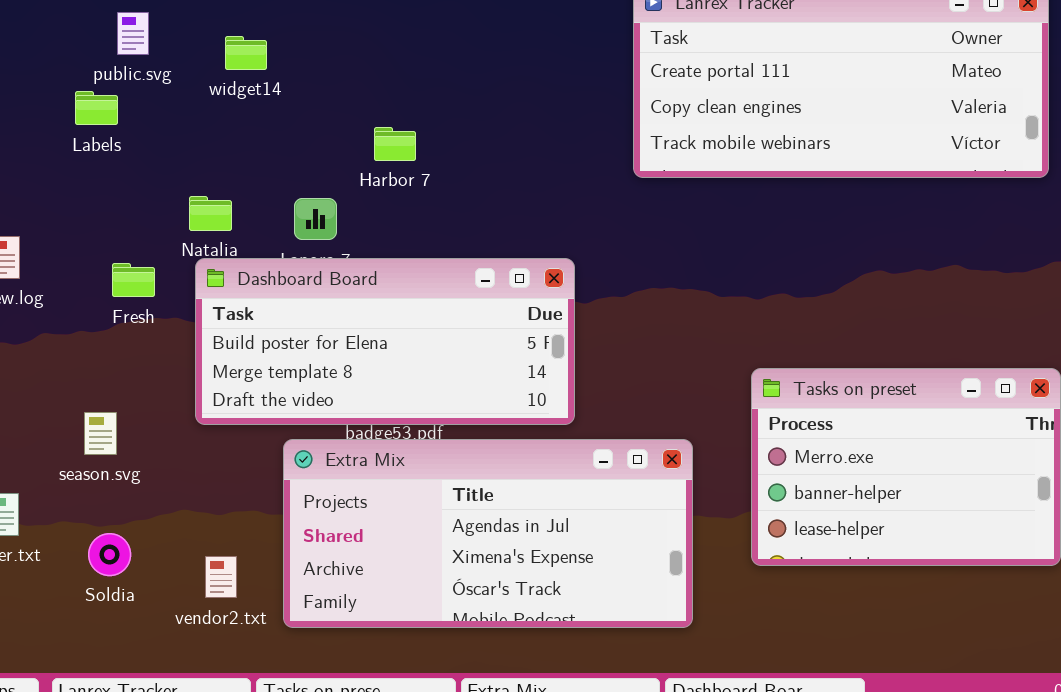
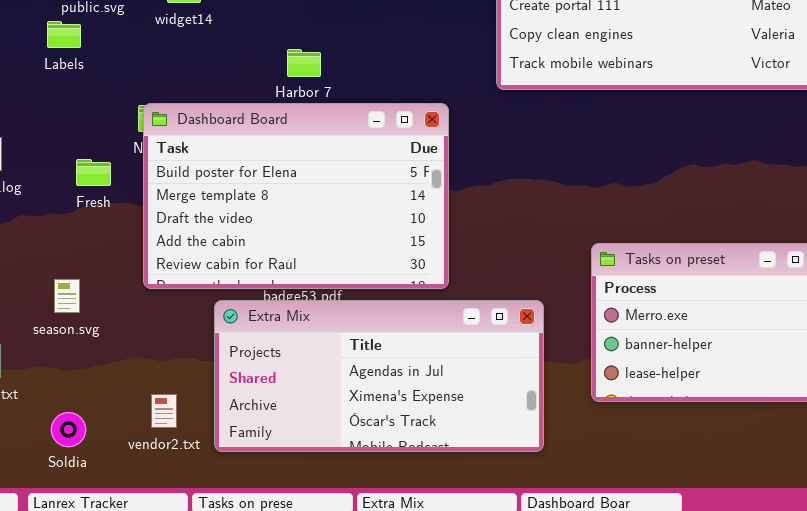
Dashboard Board: [195,258,575,425] -> [143,103,449,289], resized
Soldia: [88,533,131,576] -> [51,412,86,447], moved

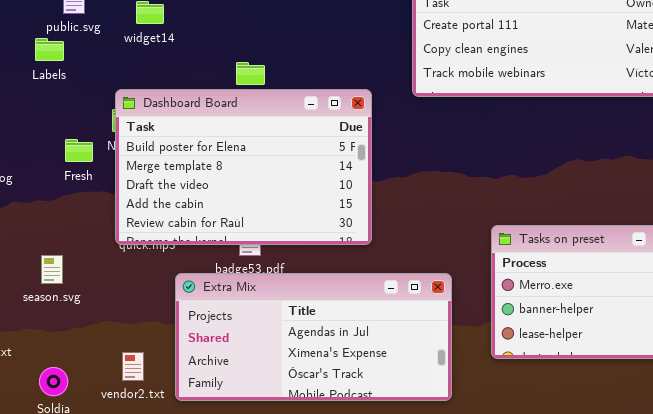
Dashboard Board: [143,103,449,289] -> [115,89,372,245], moved
Fresh: [76,159,111,186] -> [65,139,93,162], moved

